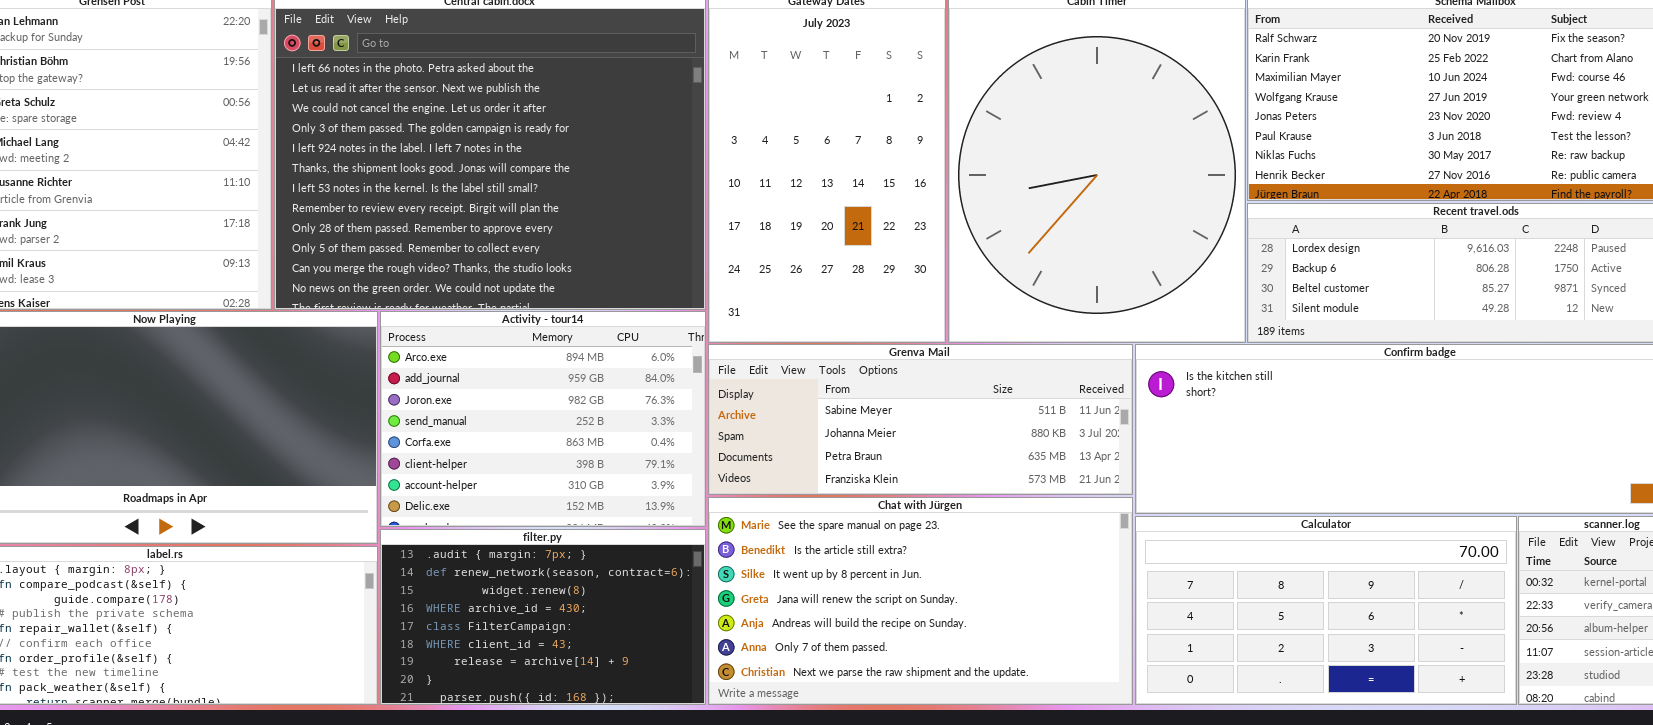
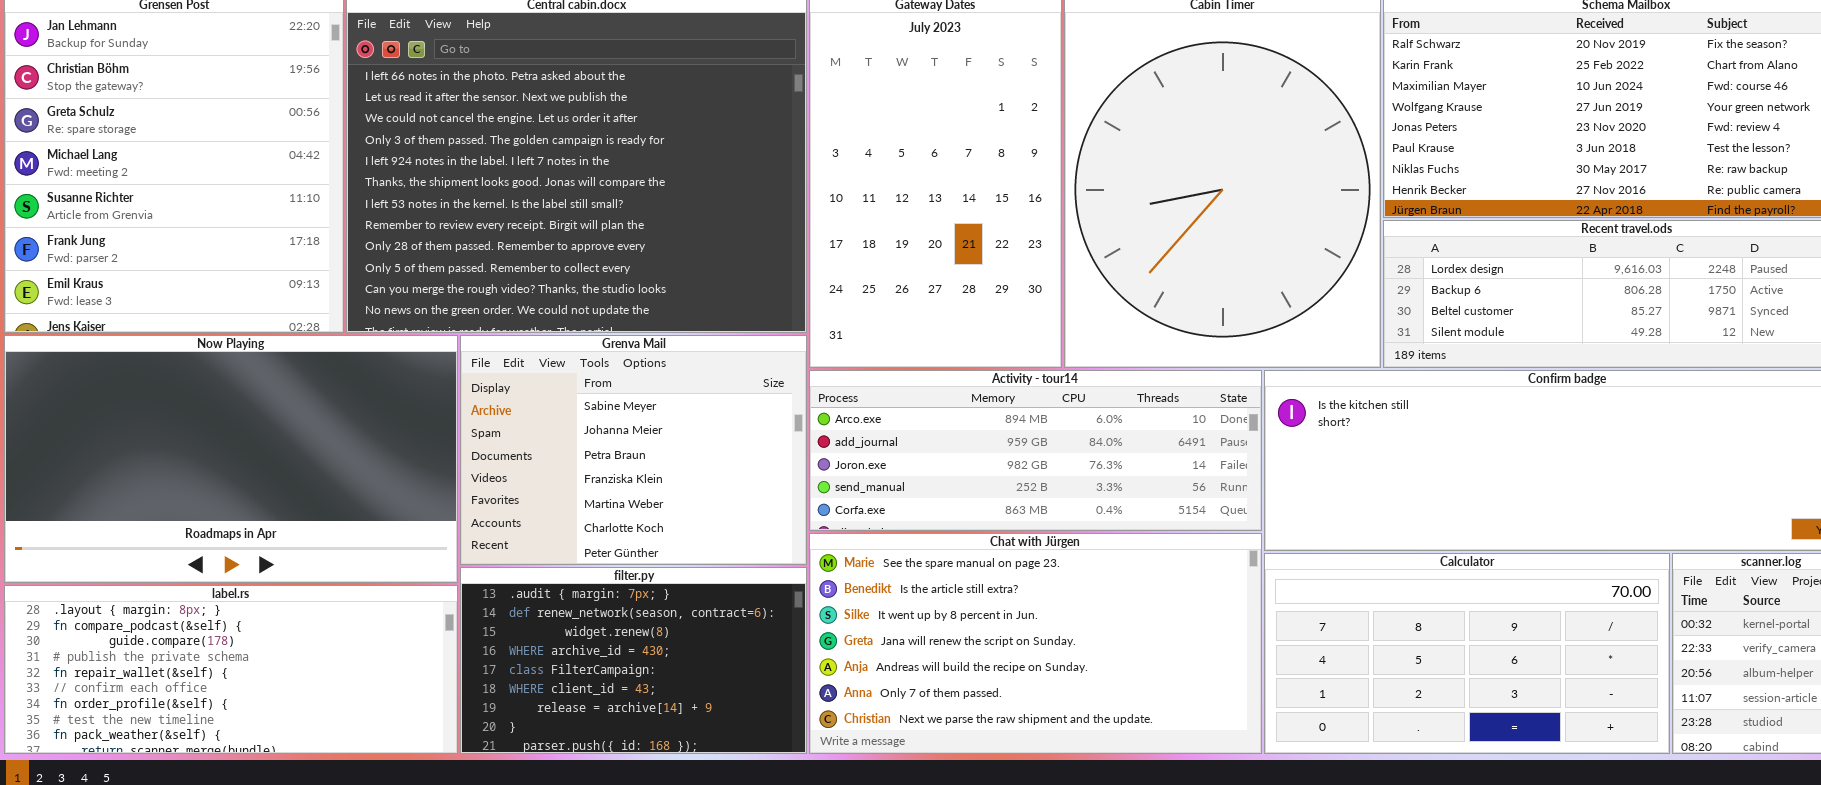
Activity - tour14: [380,311,706,527] -> [809,370,1262,531], moved, resized
Grenva Mail: [708,344,1133,495] -> [460,335,807,565], moved, resized

